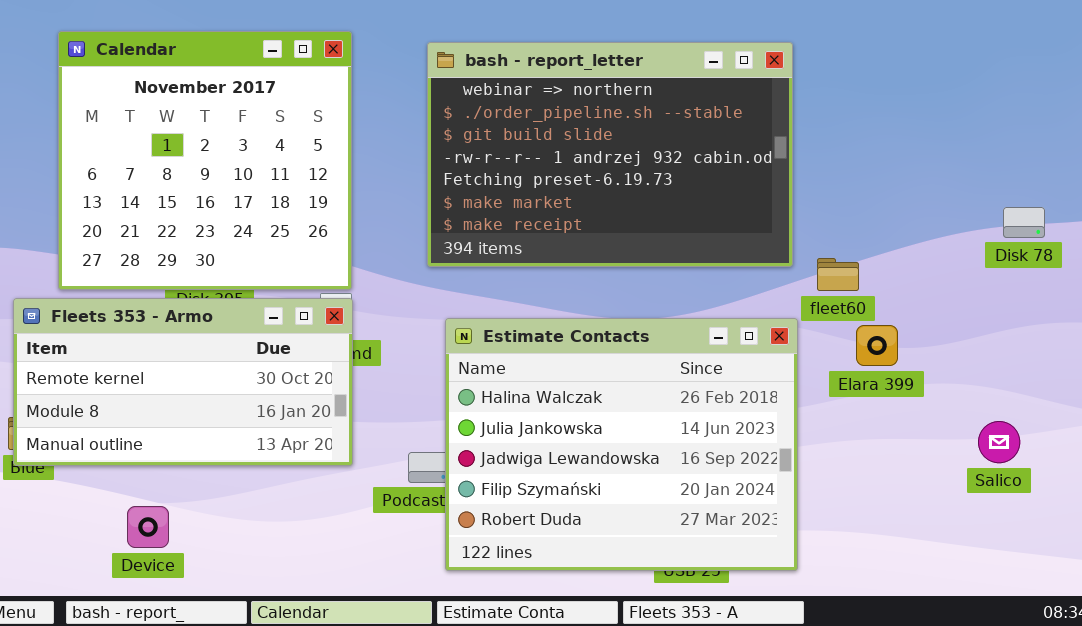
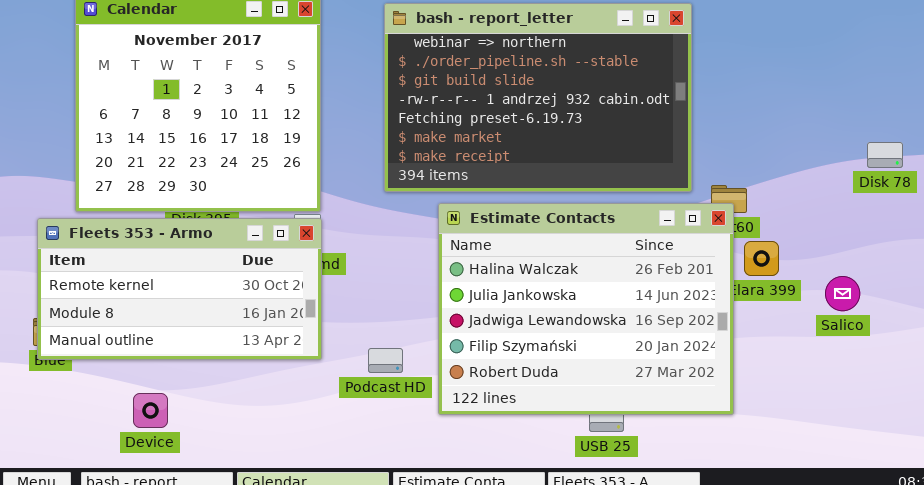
Estimate Contacts: [445,318,798,571] -> [438,203,734,415], moved
Salico: [978,421,1020,463] -> [825,276,860,311], moved

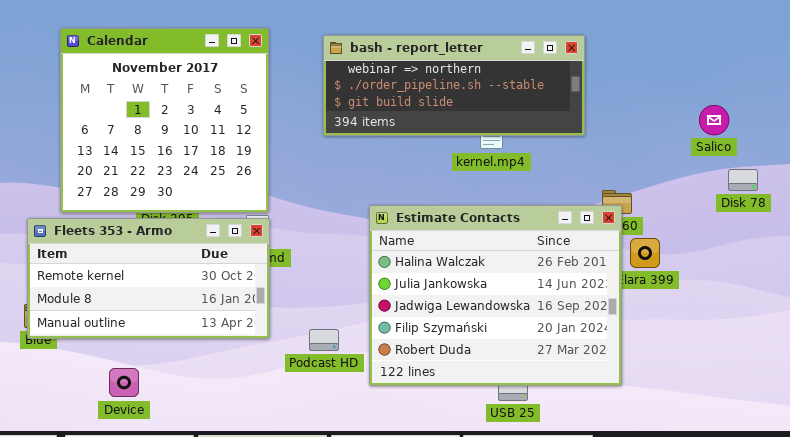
bash - report_letter: [384,3,692,192] -> [323,35,585,136], resized
Disk 78: [867,142,903,168] -> [728,169,758,191], moved
Salico: [825,276,860,311] -> [699,105,729,135], moved

